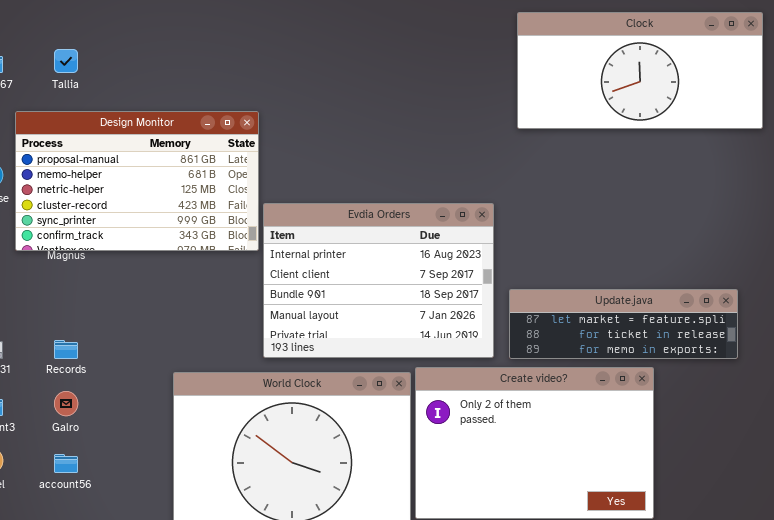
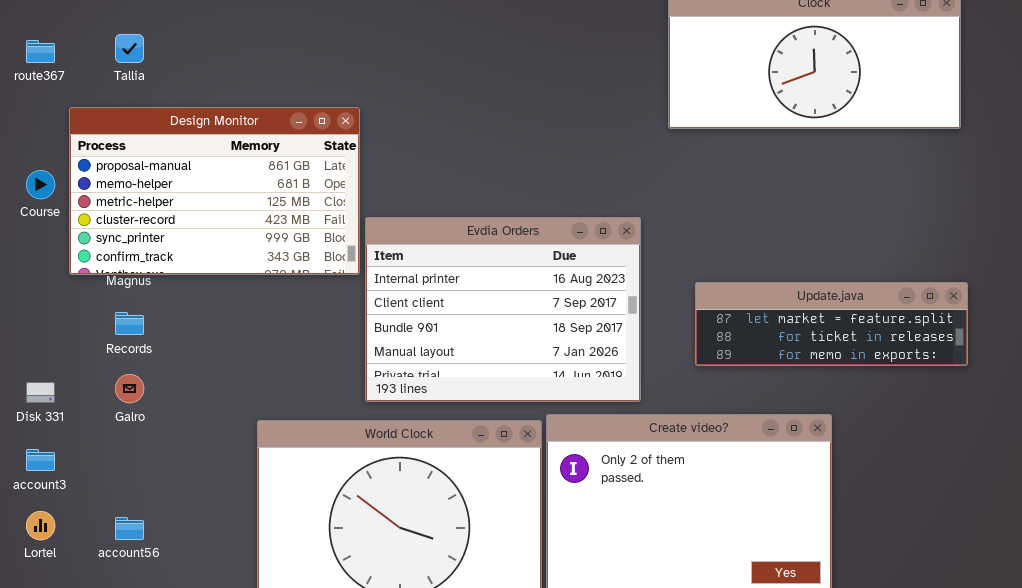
Update.java: [509,289,738,359] -> [695,282,968,366], moved
Records: [54,340,78,359] -> [115,312,144,335], moved
Galro: [54,391,78,416] -> [115,374,144,403], moved

